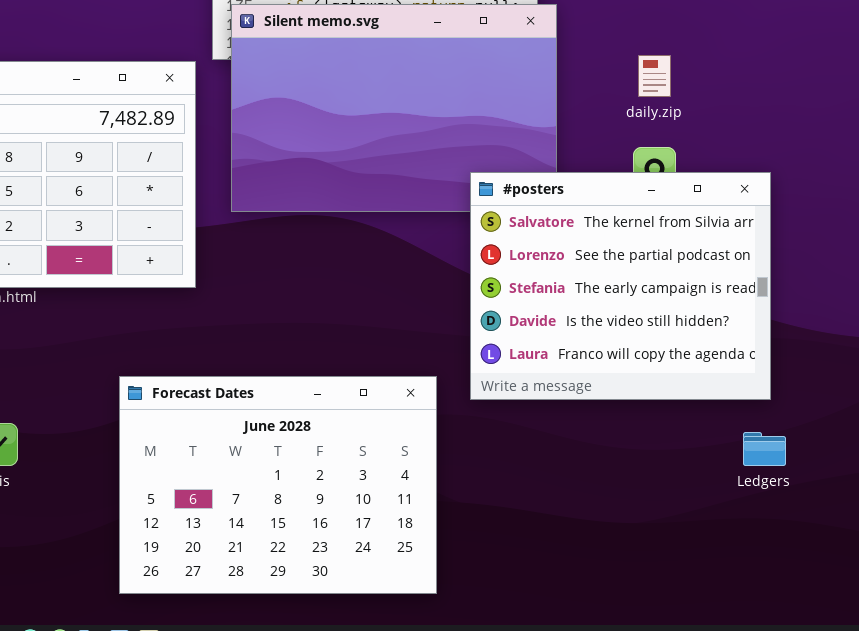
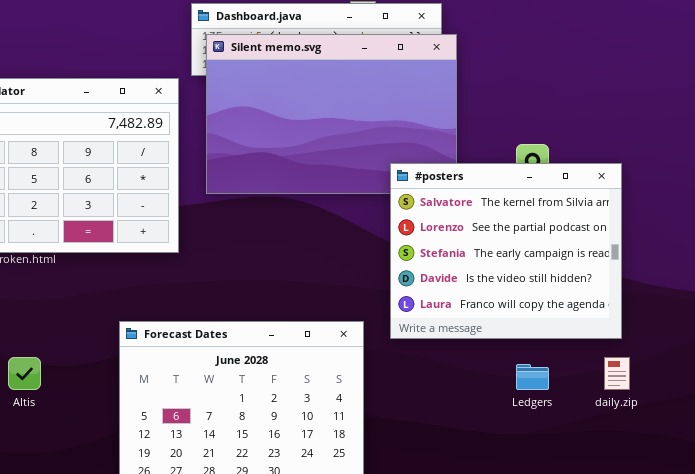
daily.zip: [638,55,671,97] -> [604,357,630,390], moved
Ledgers: [743,432,786,466] -> [516,364,549,390], moved

